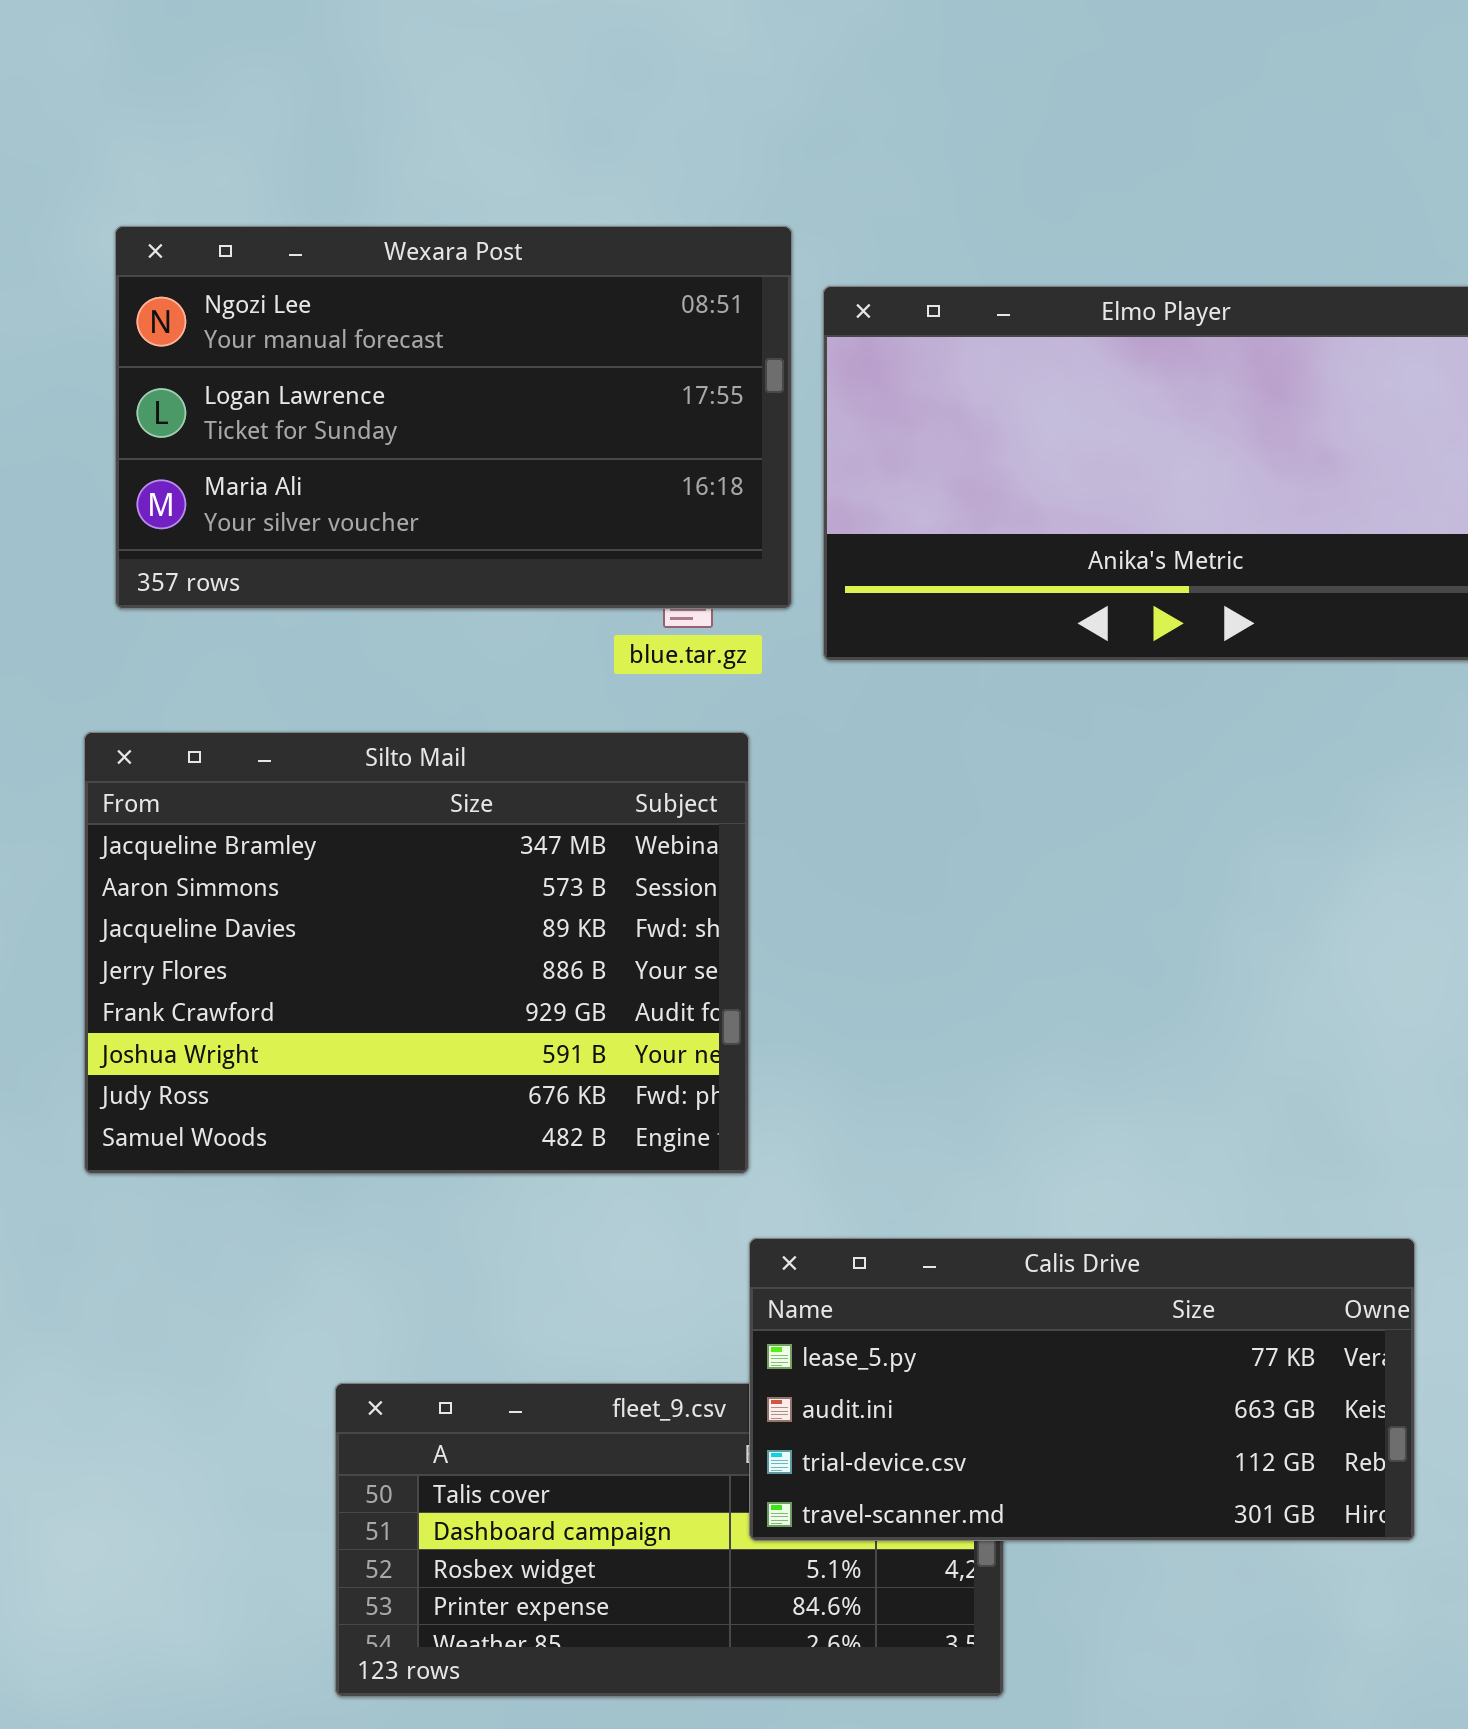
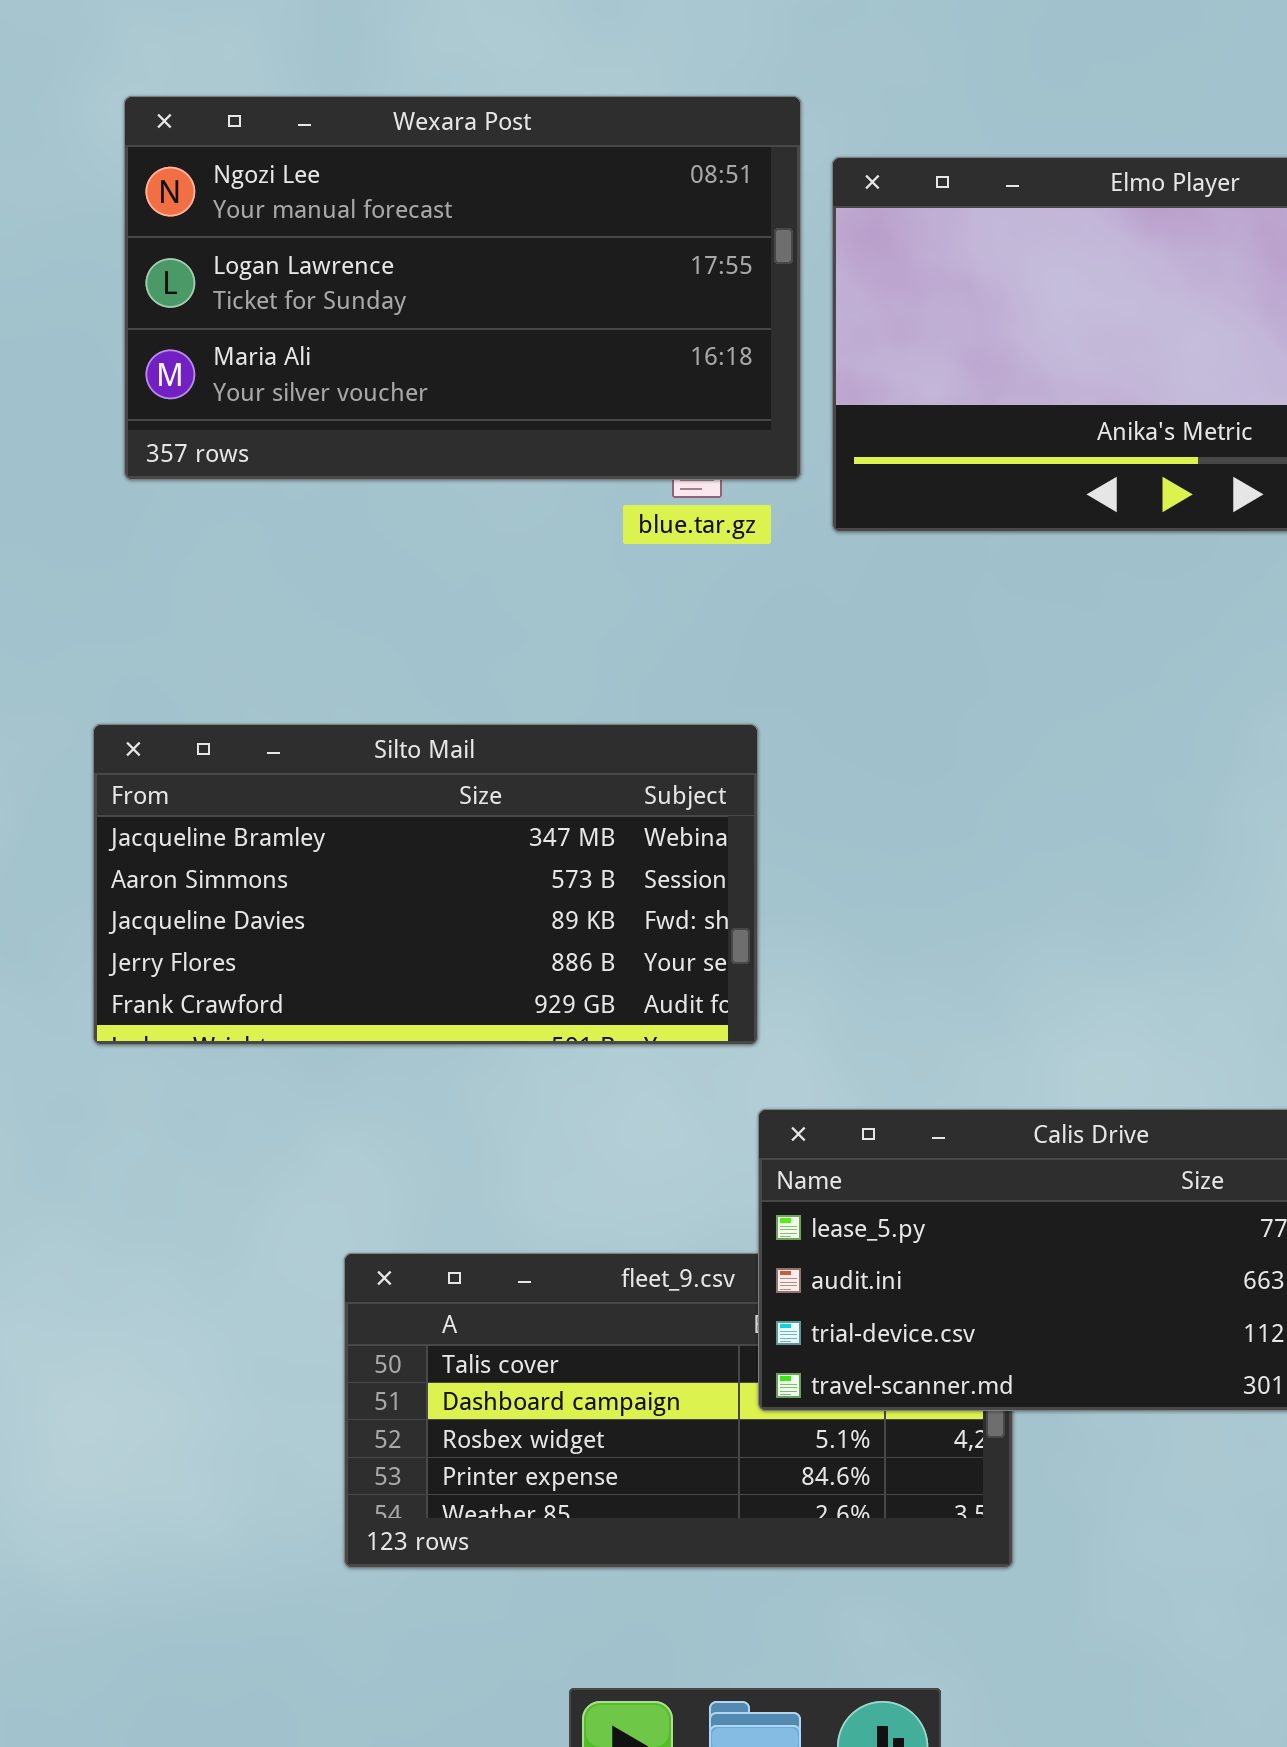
Silto Mail: [84,732,749,1174] -> [93,724,758,1045], resized

